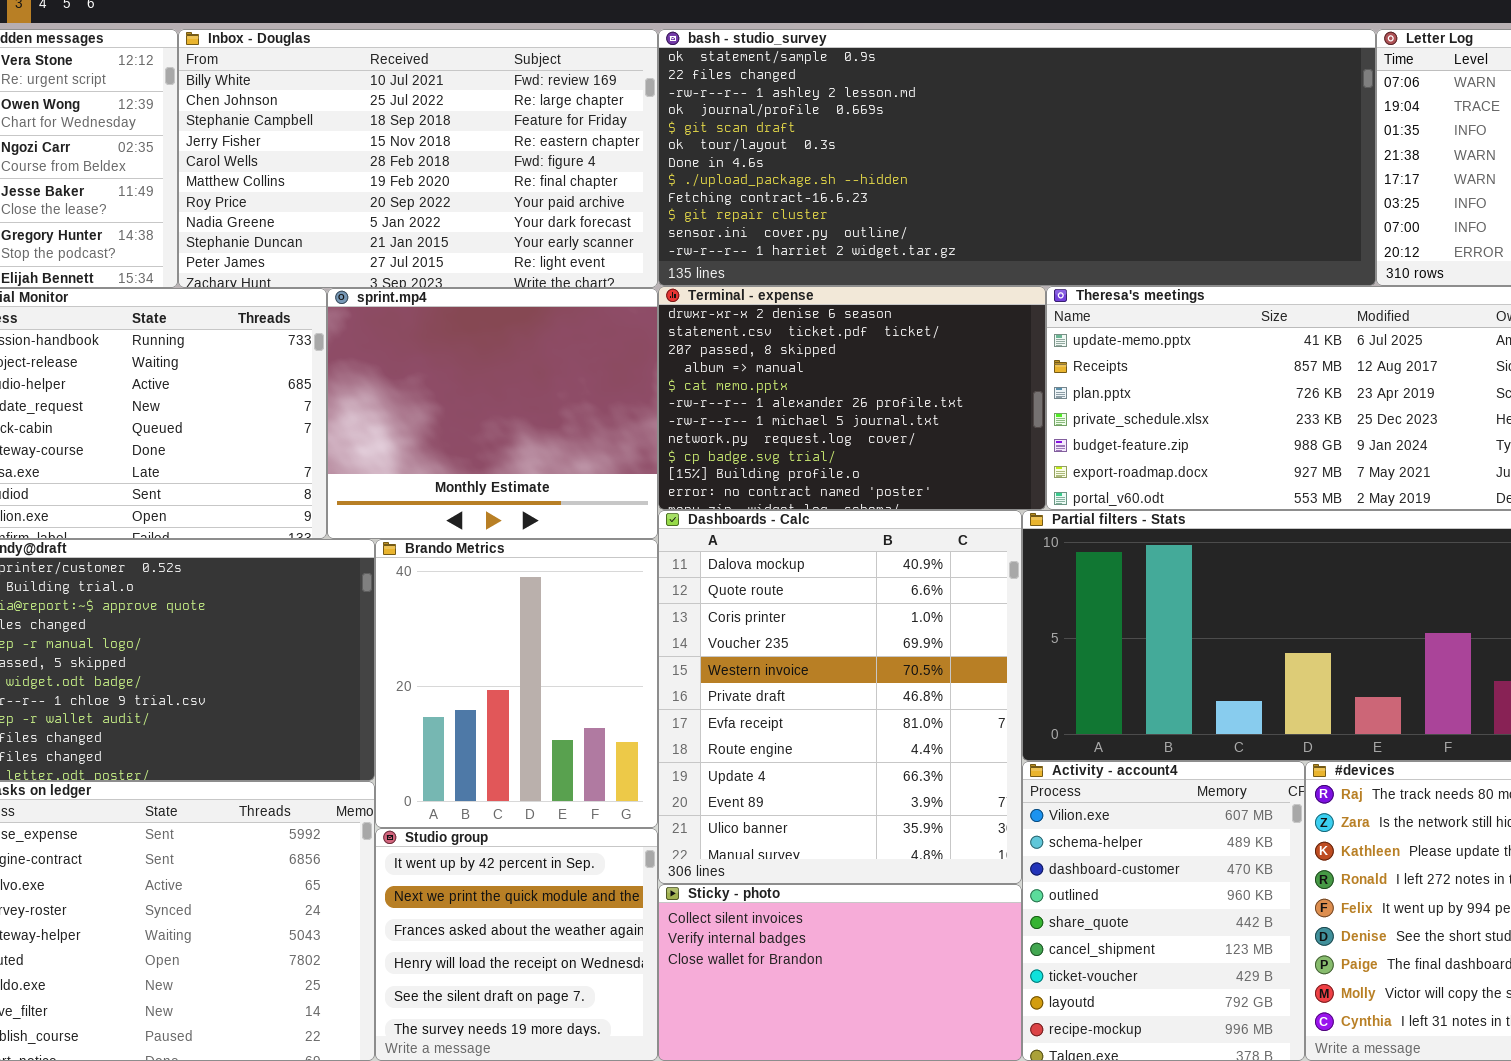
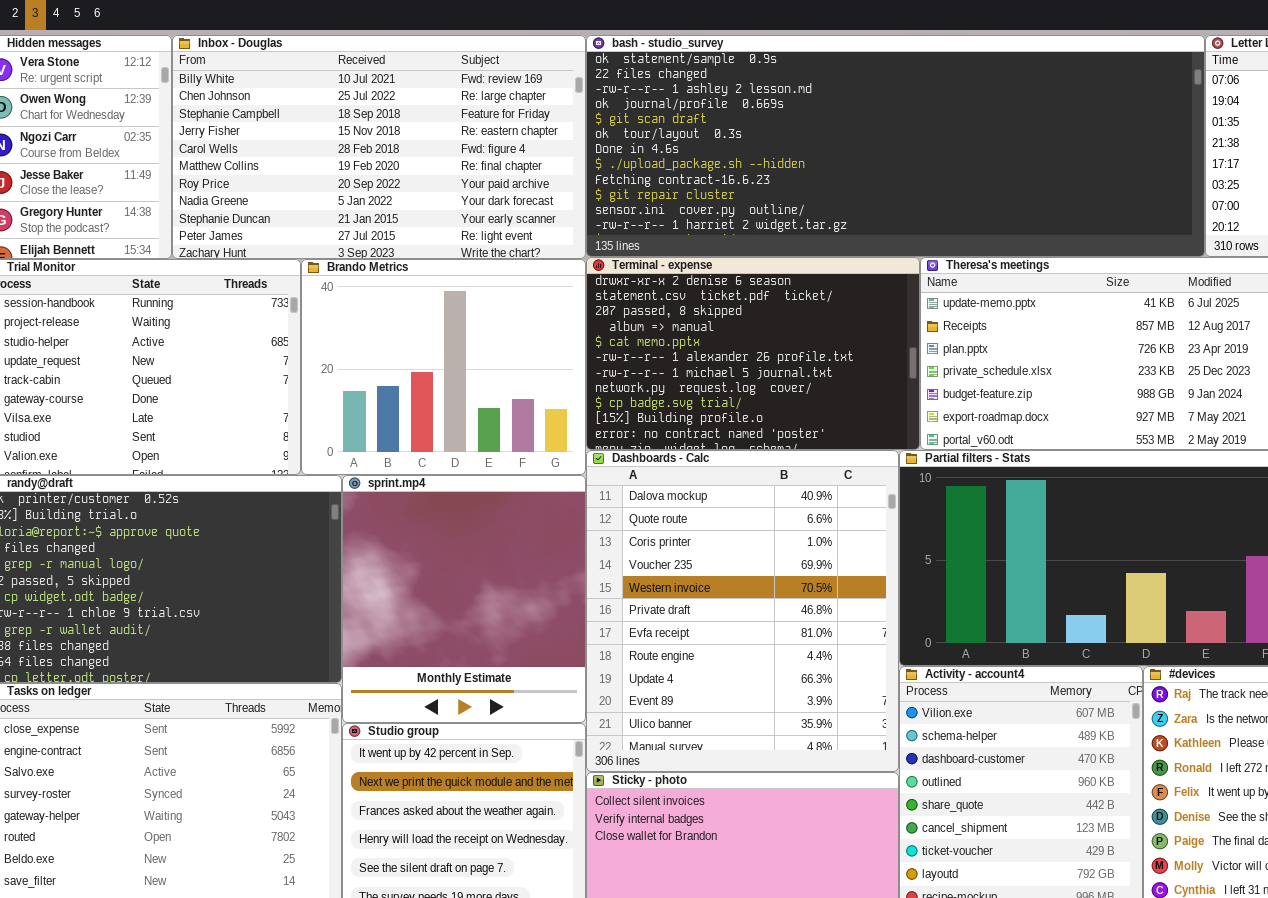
sprint.mp4: [327,288,658,539] -> [342,475,586,723], moved, resized
Brando Metrics: [375,539,658,828] -> [301,259,586,475], moved, resized

